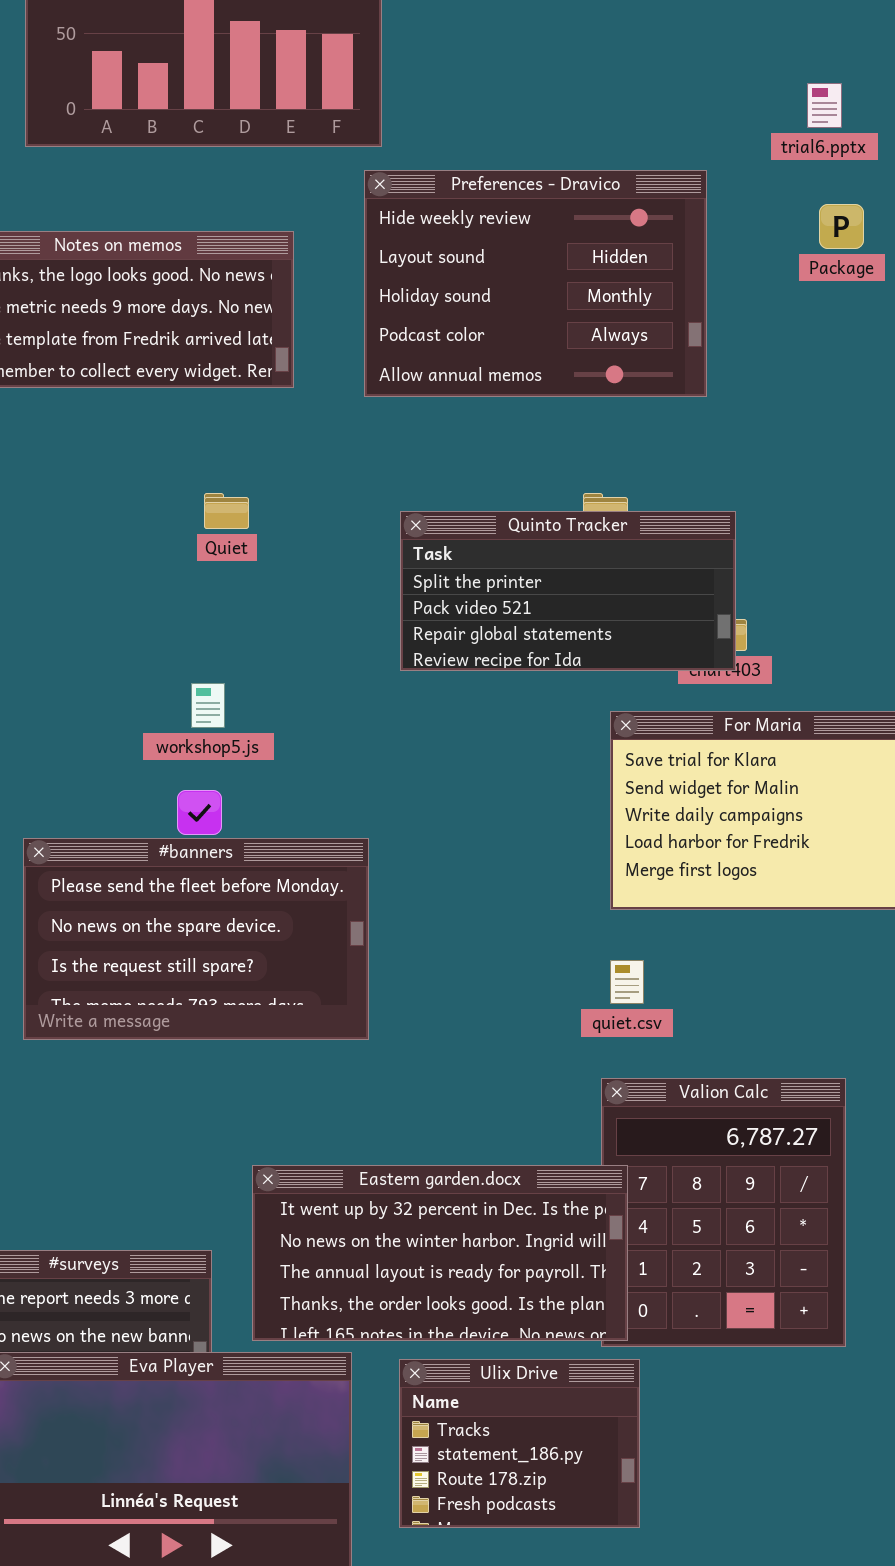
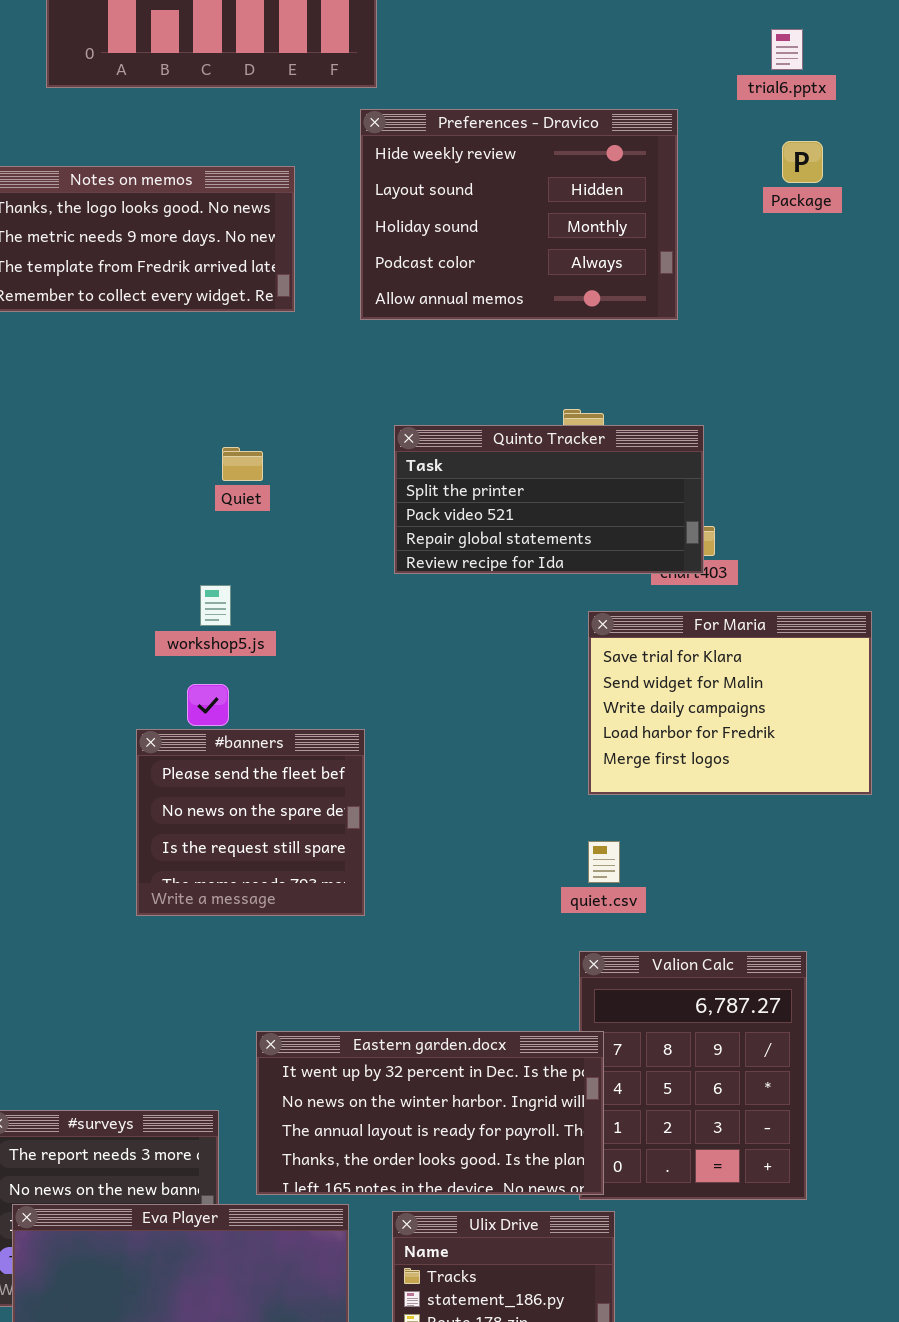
Quiet: [204,493,249,529] -> [222,447,263,481], moved
#banners: [23,838,369,1040] -> [136,729,365,916], resized

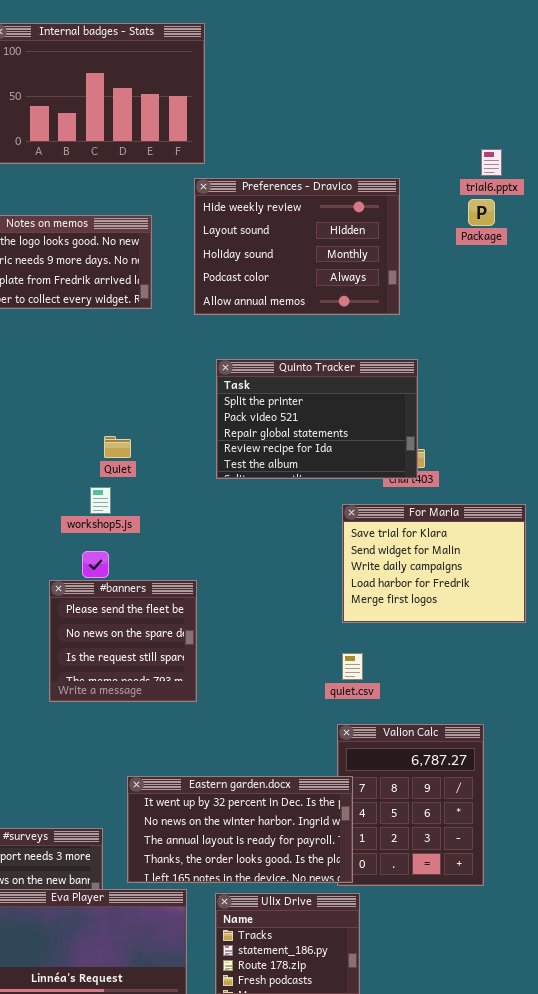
trial6.pptx: [771,29,803,70] -> [481,149,502,176], moved
Quinto Tracker: [394,425,704,574] -> [216,359,418,479], resized
Quiet: [222,447,263,481] -> [104,436,131,458], moved

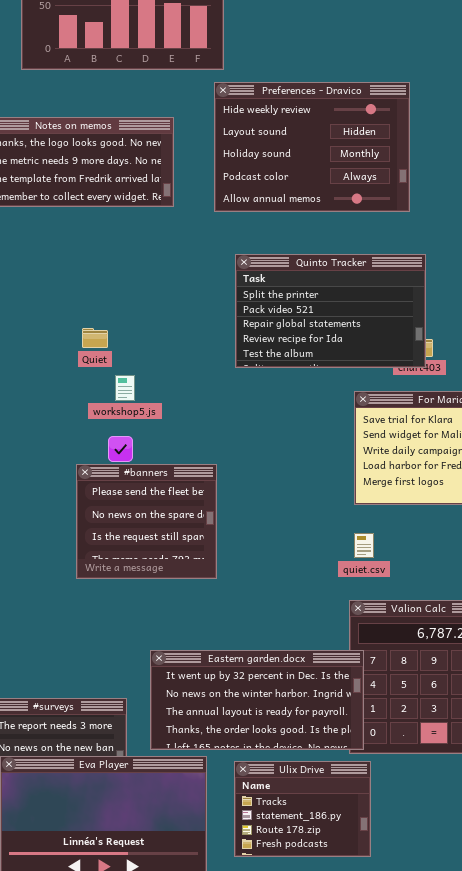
Quiet: [104,436,131,458] -> [82,328,108,348], moved

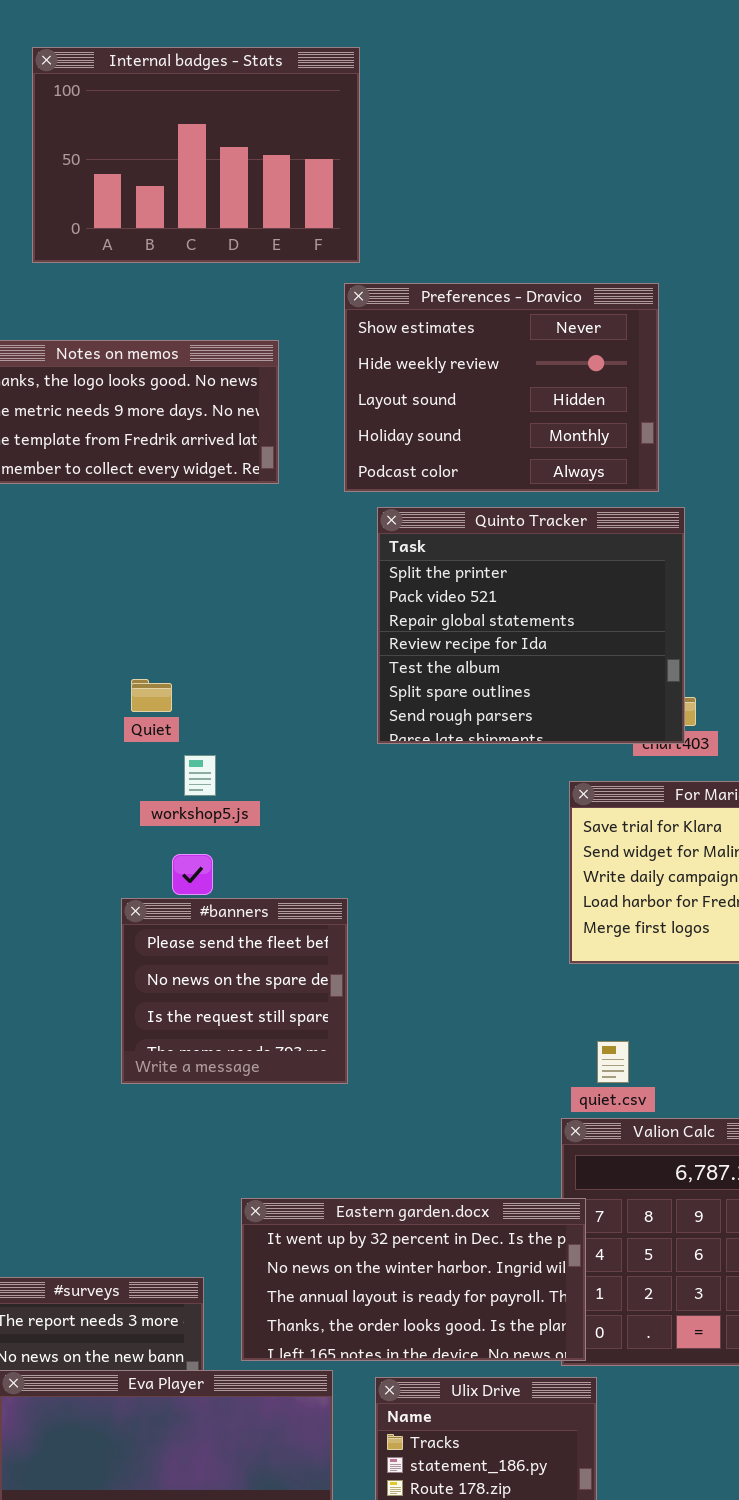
Preferences - Dravico: [214,82,410,212] -> [344,283,659,492], scrolled up 1 row
Quinto Tracker: [235,254,426,368] -> [377,507,685,744], resized
quiet.csv: [354,533,374,558] -> [597,1041,629,1083], moved

